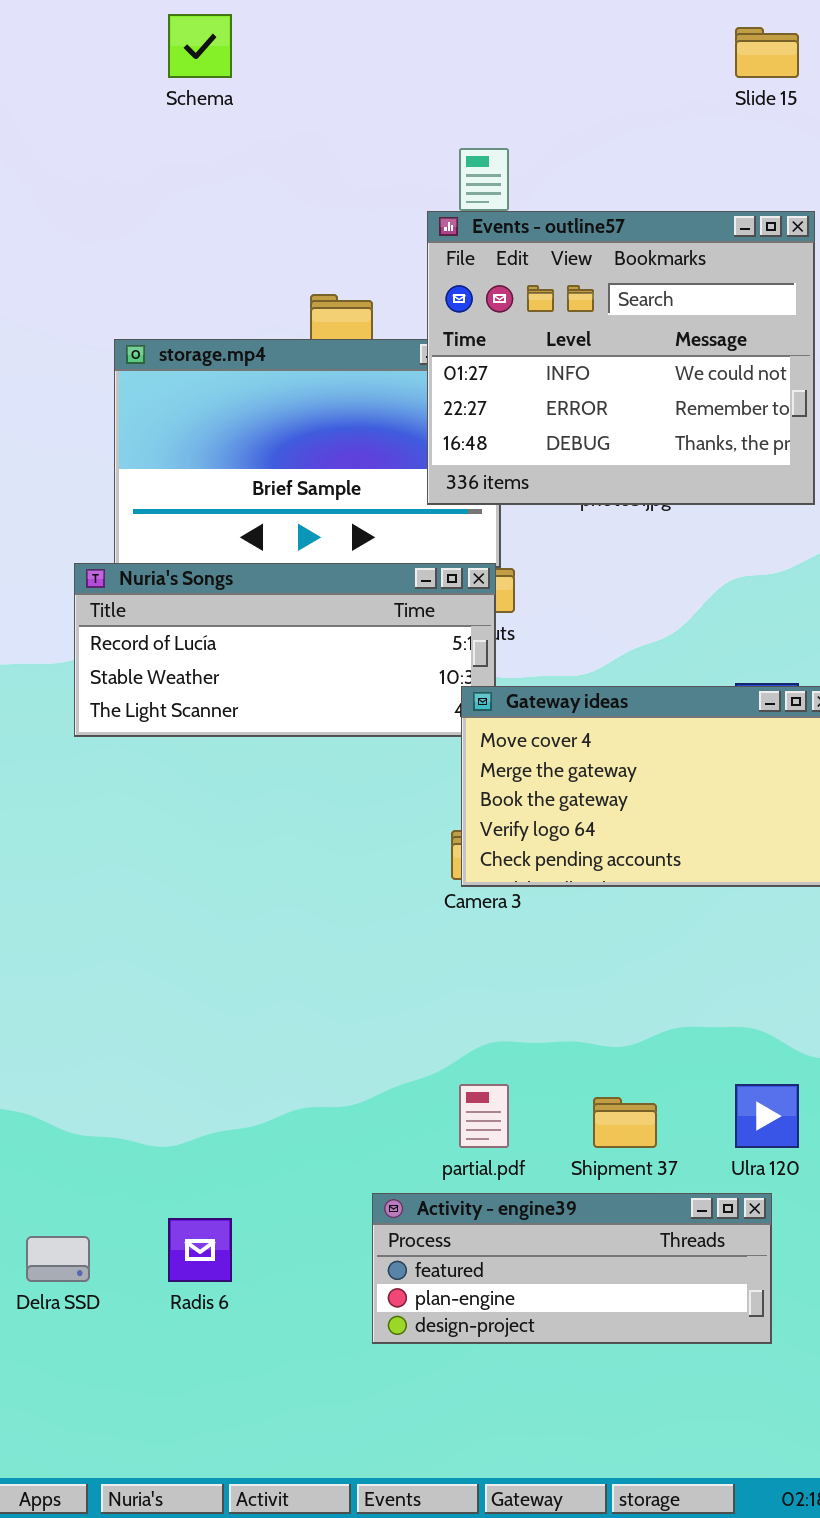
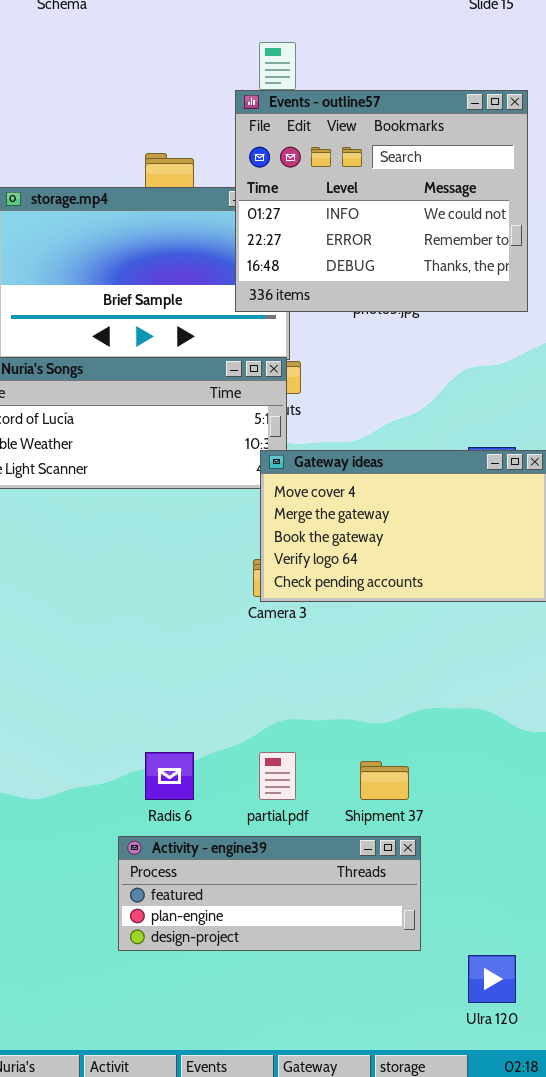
Ulra 120: [735,1084,799,1148] -> [468,955,516,1003], moved
Activity - engine39: [372,1193,772,1344] -> [118,836,421,951], moved
Radis 6: [168,1218,232,1282] -> [145,752,194,800], moved

